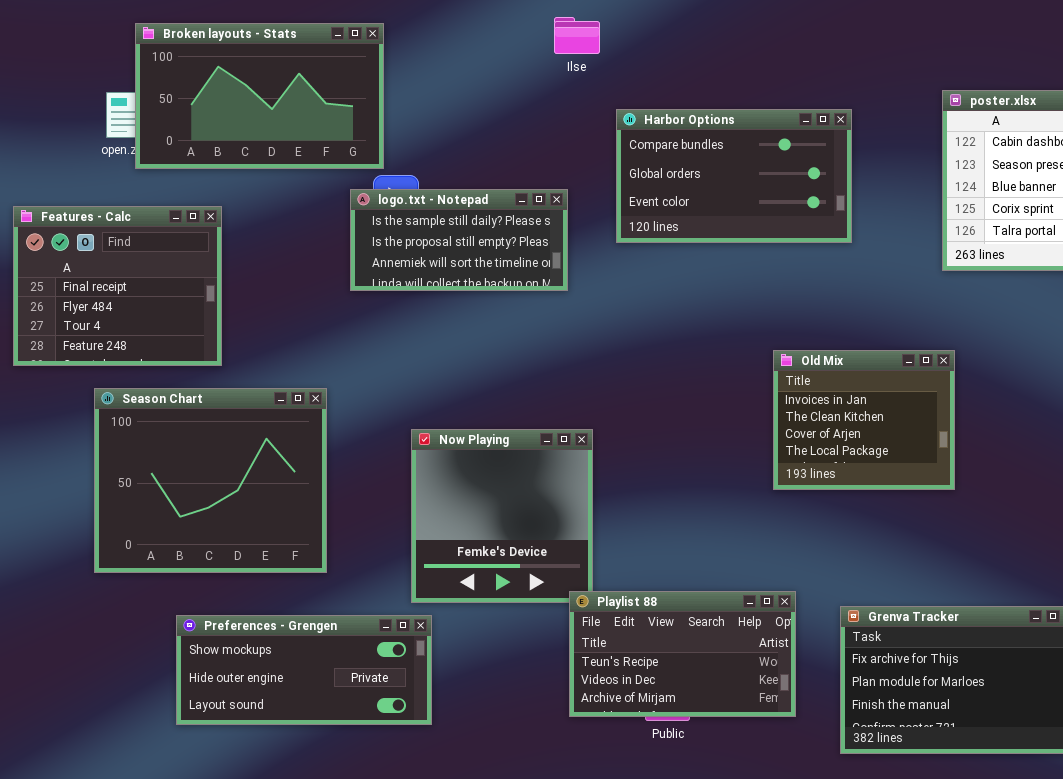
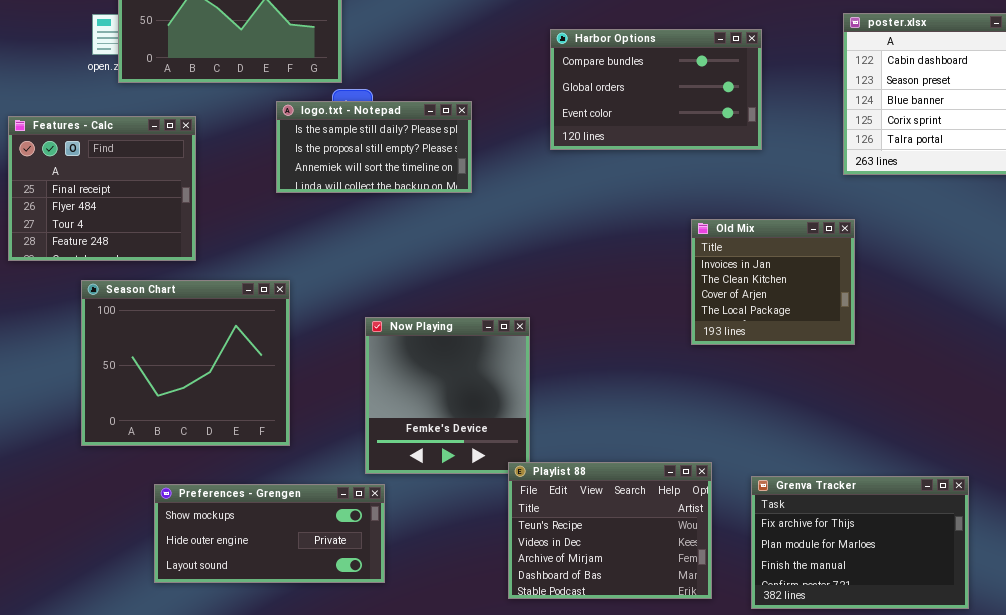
logo.txt - Notepad: [350,189,568,291] -> [276,101,472,193], moved
Old Mix: [773,350,955,490] -> [691,219,855,345], moved
Playlist 88: [569,591,796,717] -> [508,462,712,599], resized

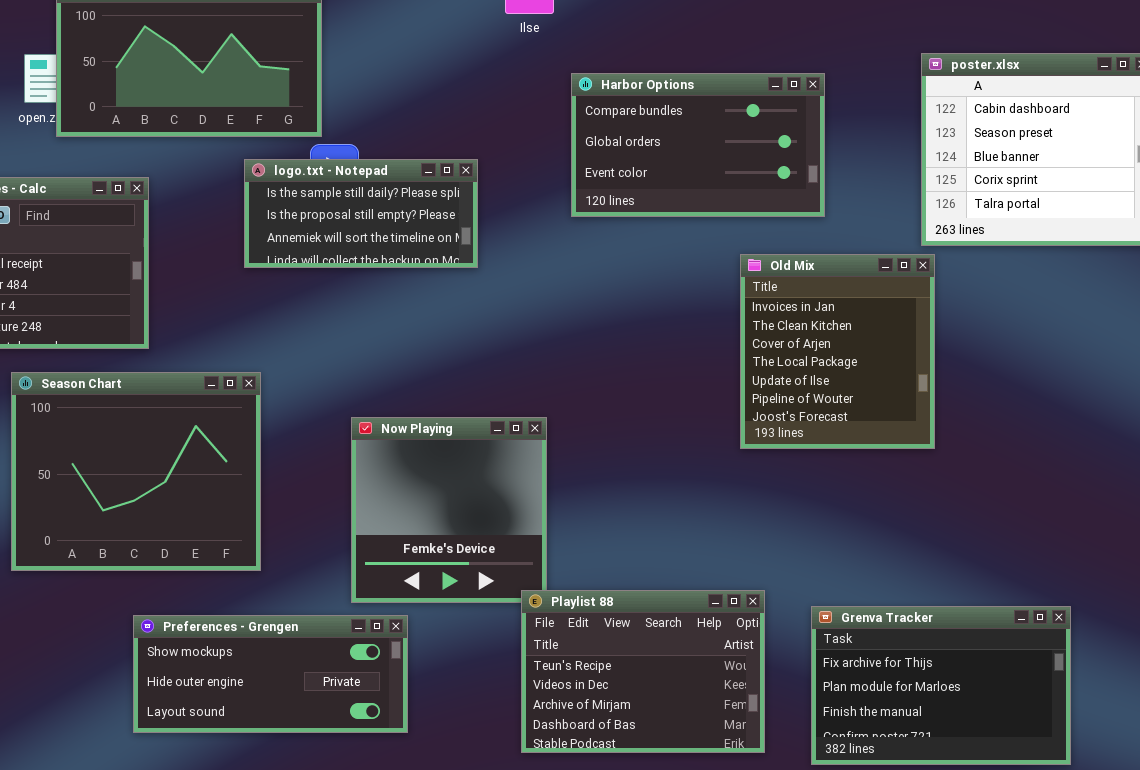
Old Mix: [691,219,855,345] -> [740,254,935,449], resized
Preferences - Grengen: [154,484,385,583] -> [133,615,408,733], moved

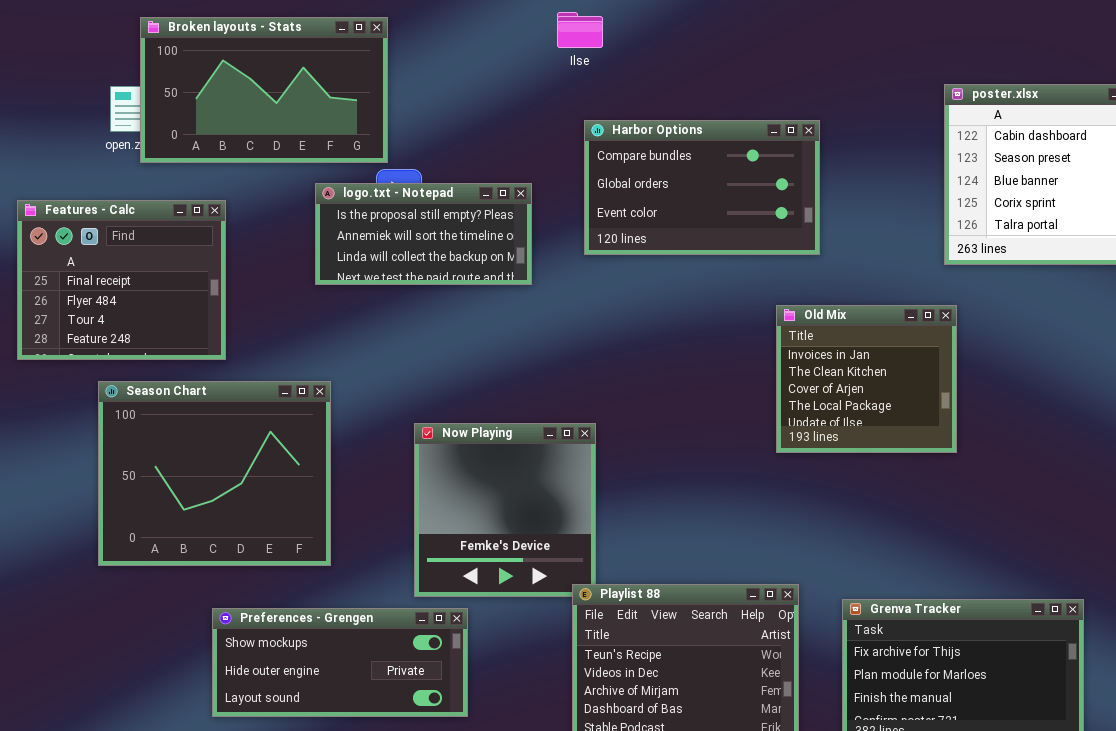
Harbor Options: [571,73,825,217] -> [584,120,820,255], moved
logo.txt - Notepad: [244,159,478,268] -> [315,183,532,285], scrolled down 1 row
Old Mix: [740,254,935,449] -> [776,305,957,453], resized

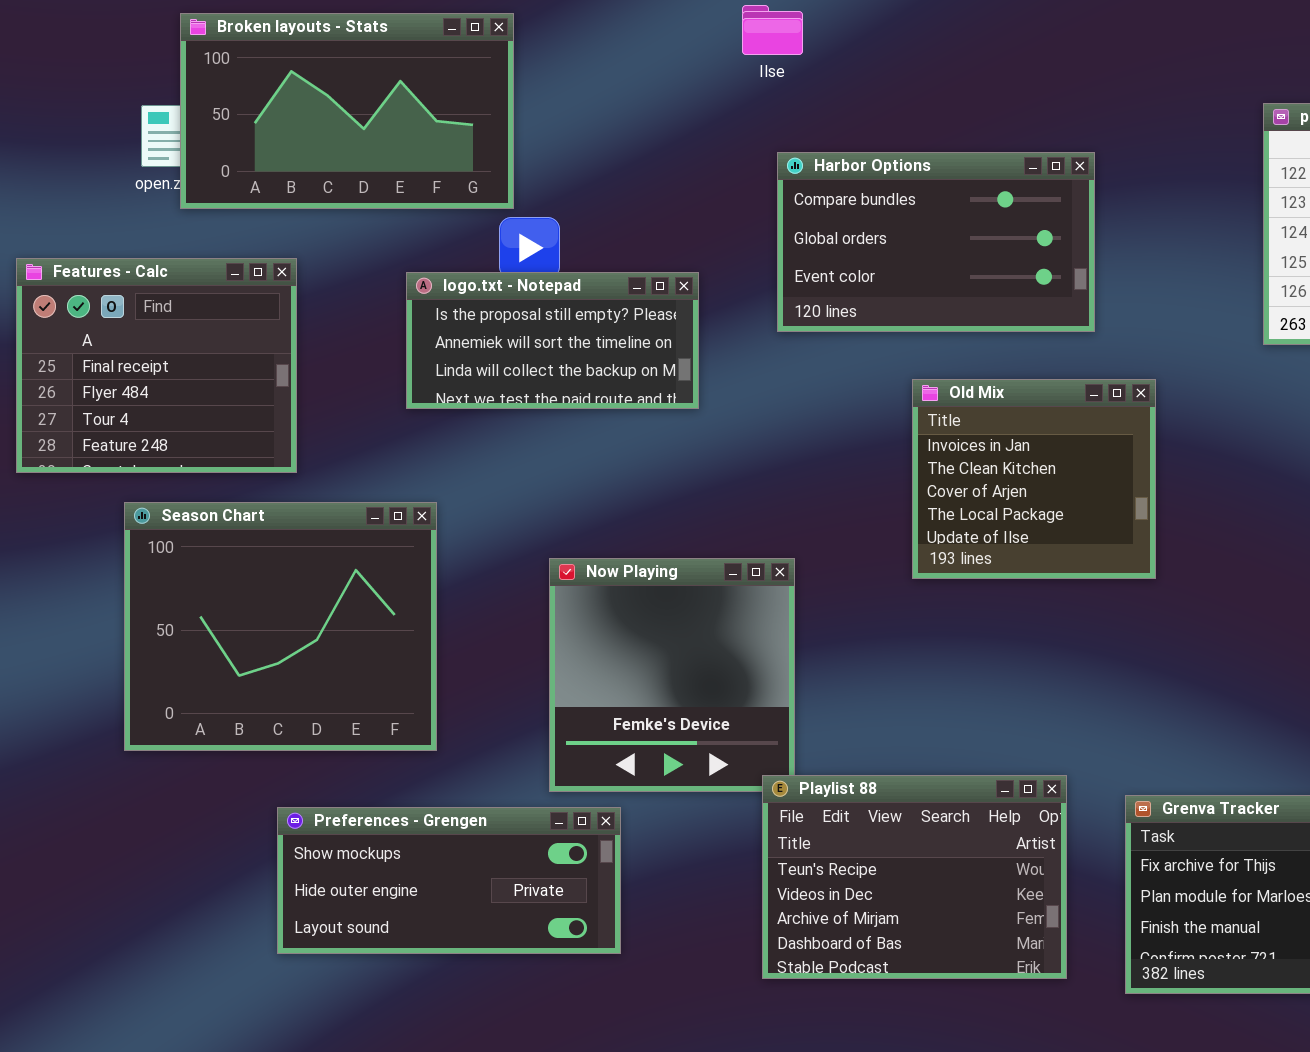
logo.txt - Notepad: [315,183,532,285] -> [406,272,699,409], moved
Old Mix: [776,305,957,453] -> [912,379,1156,579], moved

